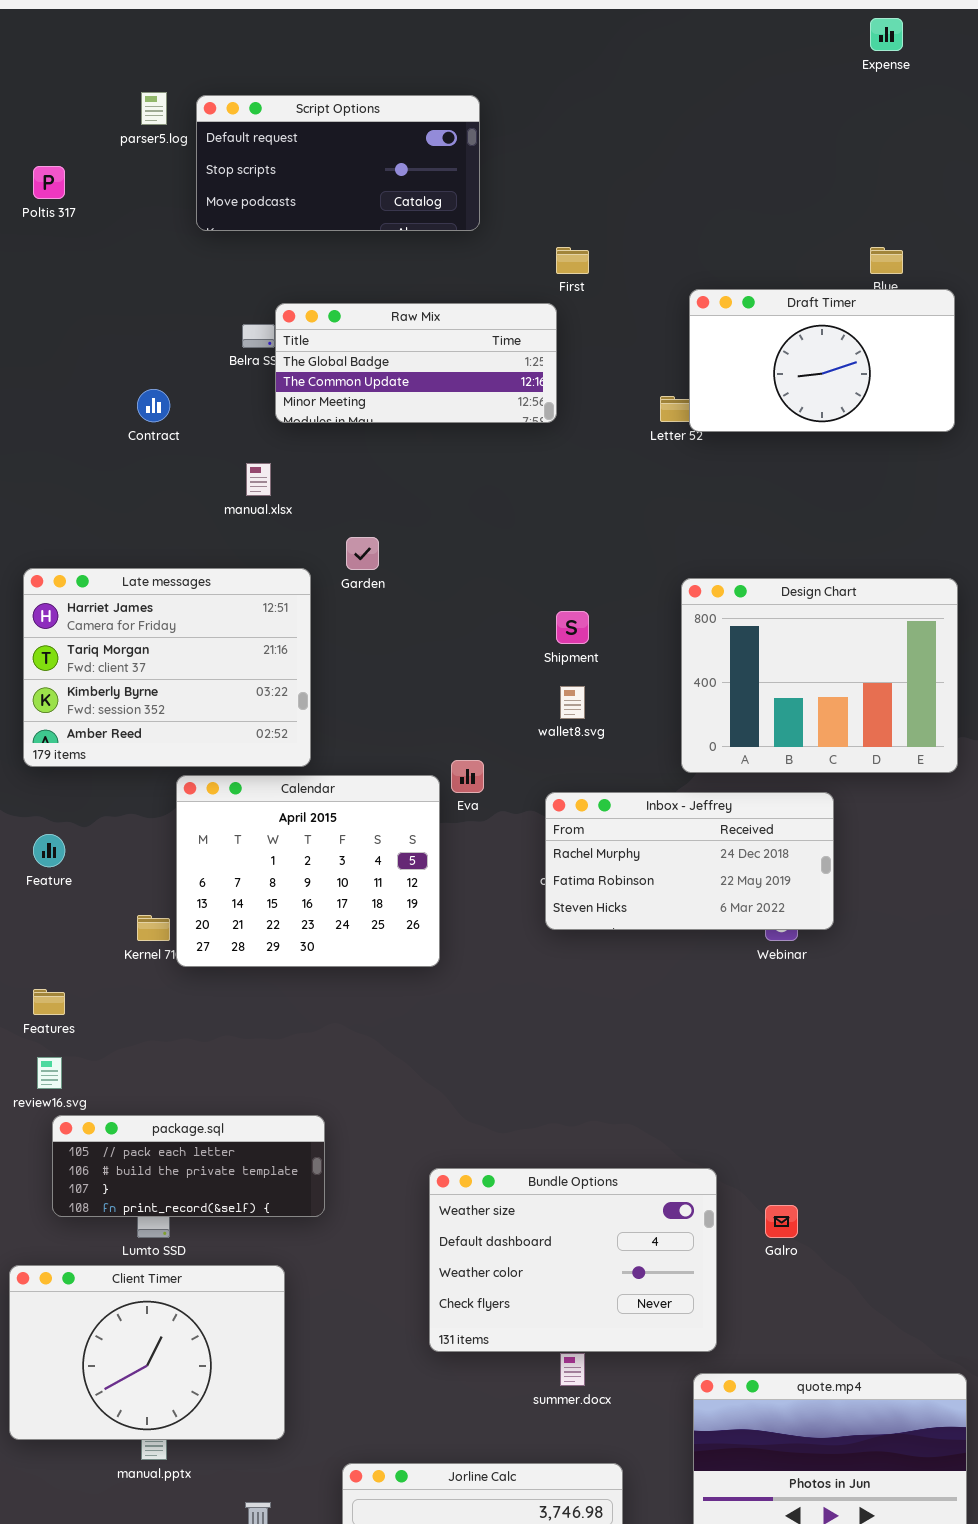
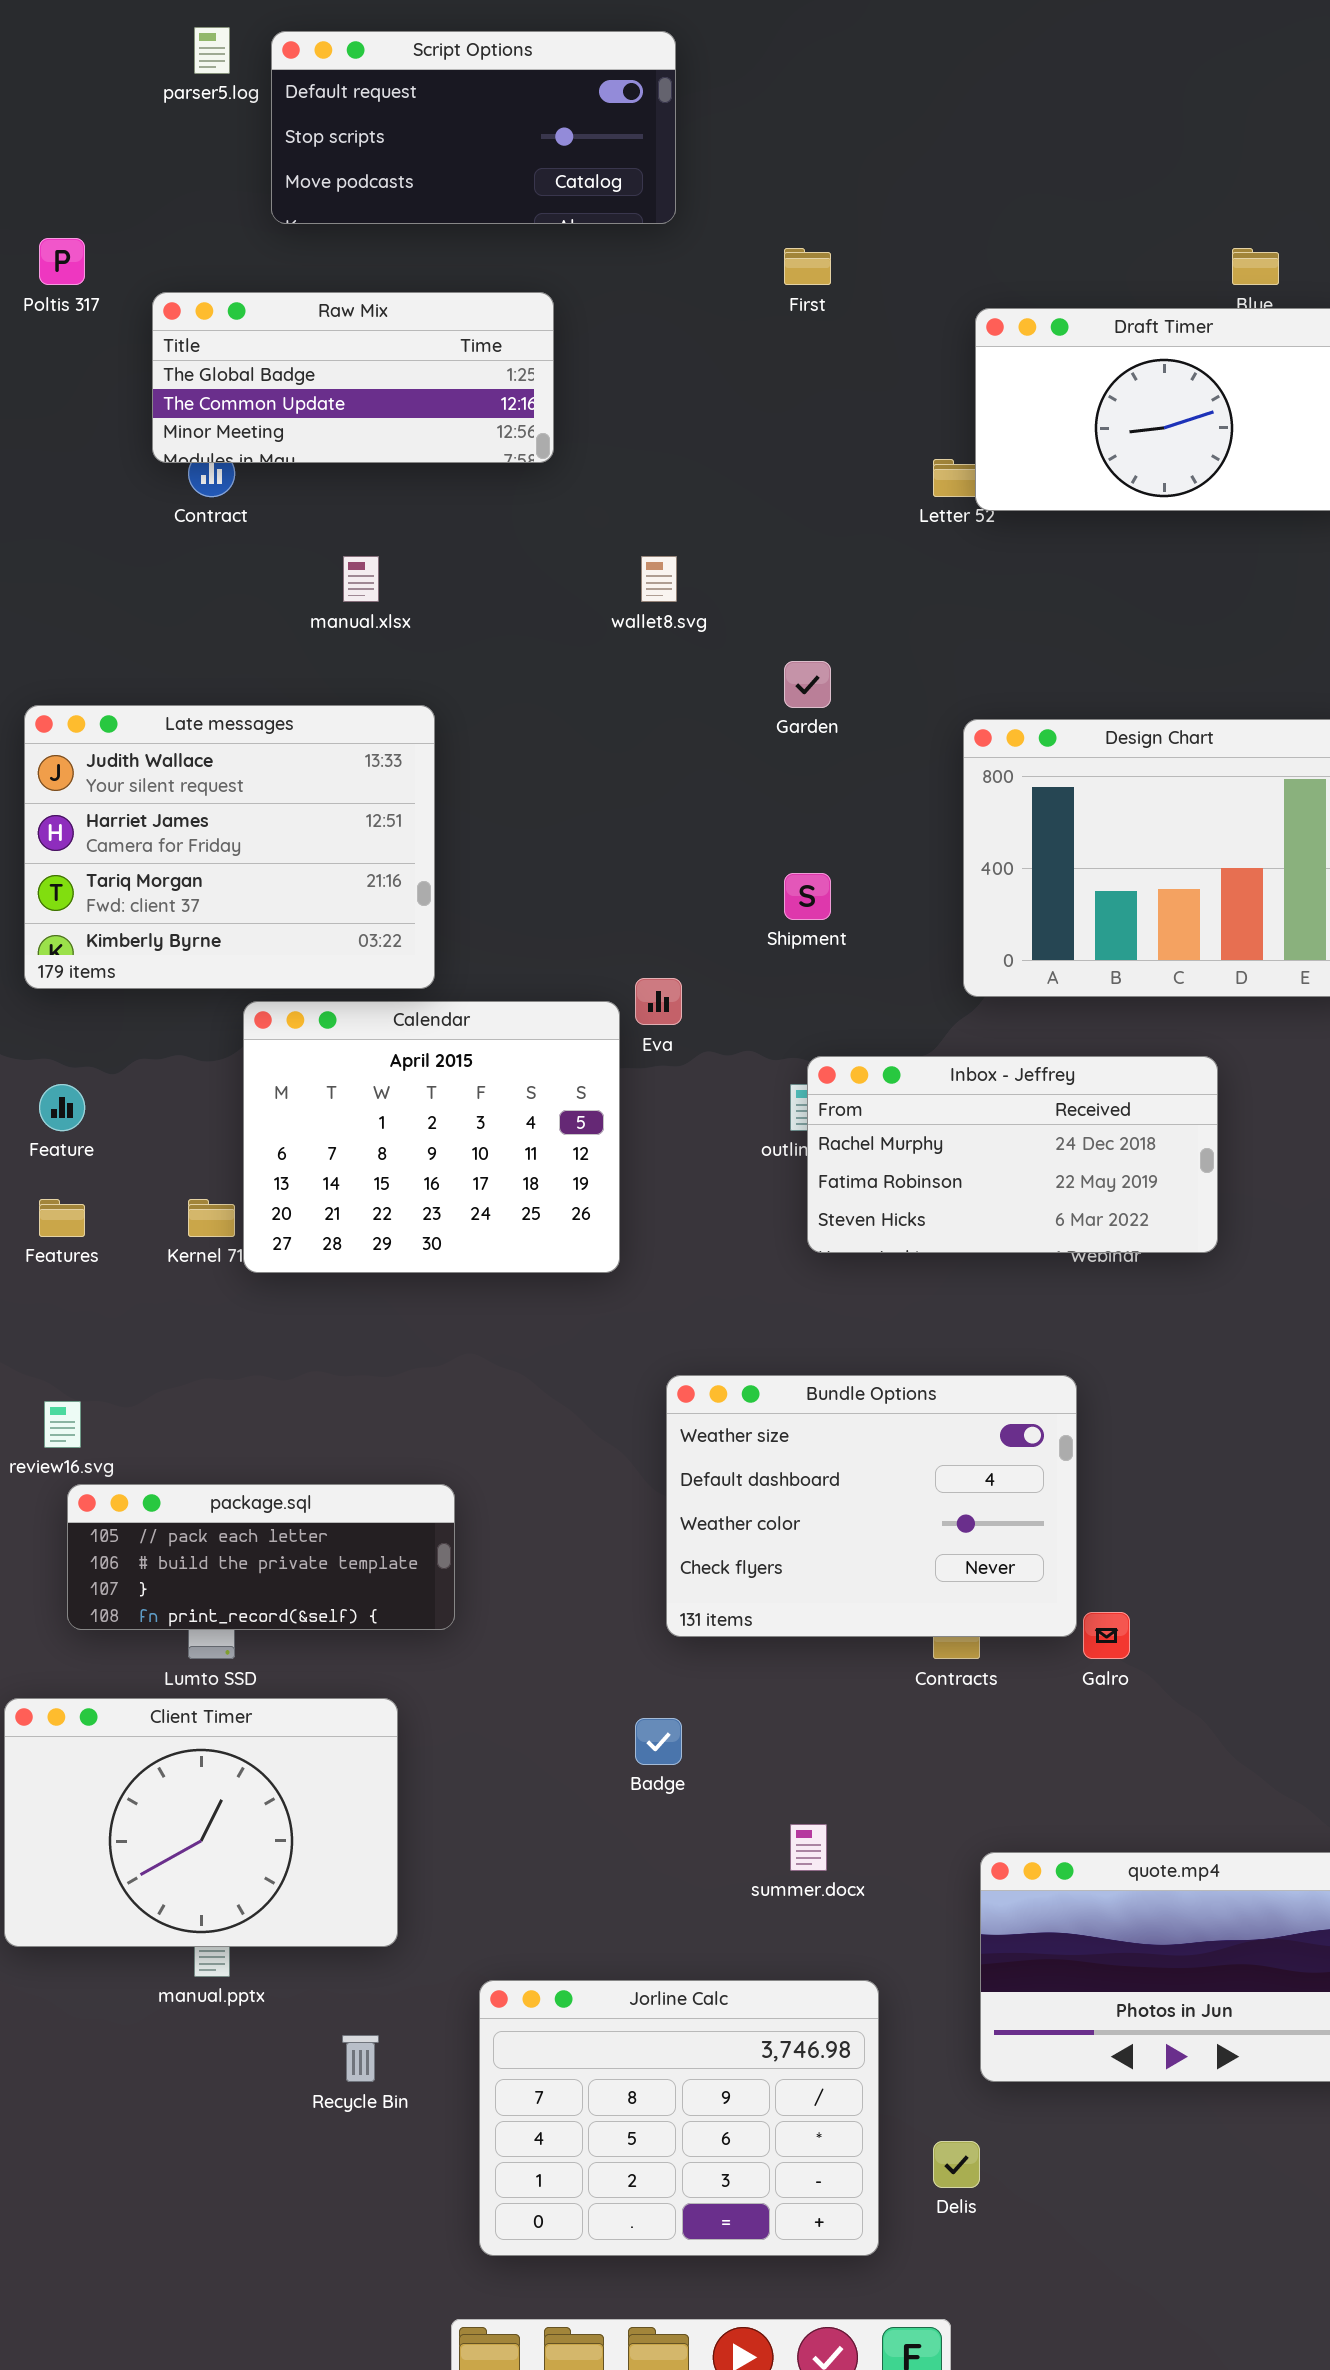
Poltis 317: [33,166,65,199] -> [39,238,85,285], moved
Raw Mix: [275,303,557,423] -> [152,292,554,463], moved
Garden: [346,537,379,570] -> [784,661,831,708], moved
Late messages: [23,568,311,767] -> [24,705,435,989], scrolled up 1 row
Shipment: [556,611,589,644] -> [784,873,831,920], moved
wallet8.svg: [560,686,585,719] -> [641,556,677,602], moved
Inbox - Jeffrey: [545,792,834,930] -> [807,1056,1218,1253], moved
Features: [33,989,65,1015] -> [39,1199,85,1237], moved
Bundle Options: [429,1168,717,1352] -> [666,1375,1077,1637], moved

